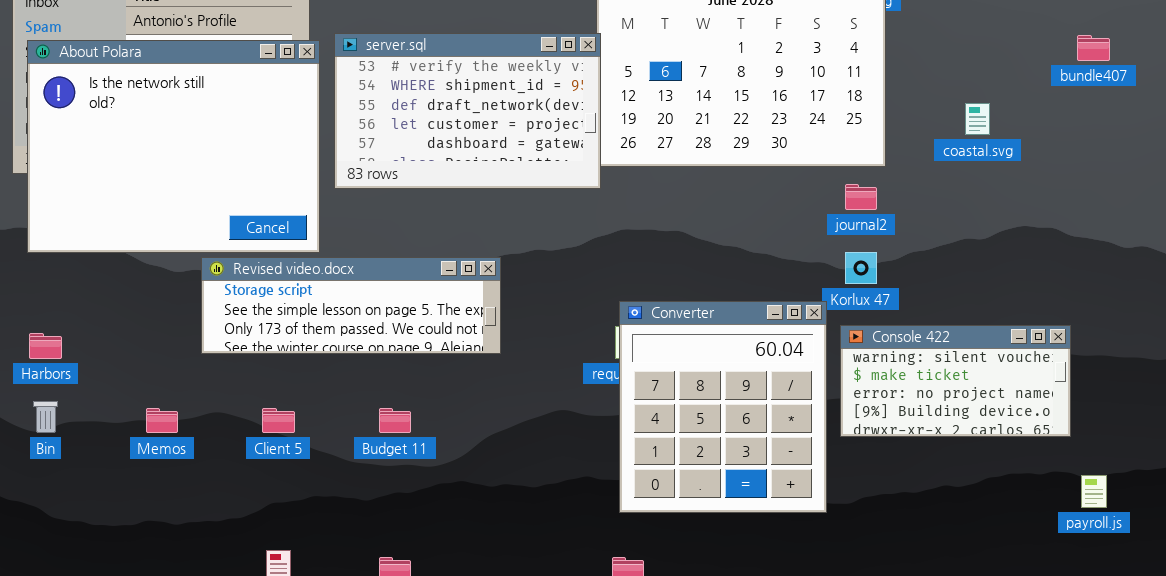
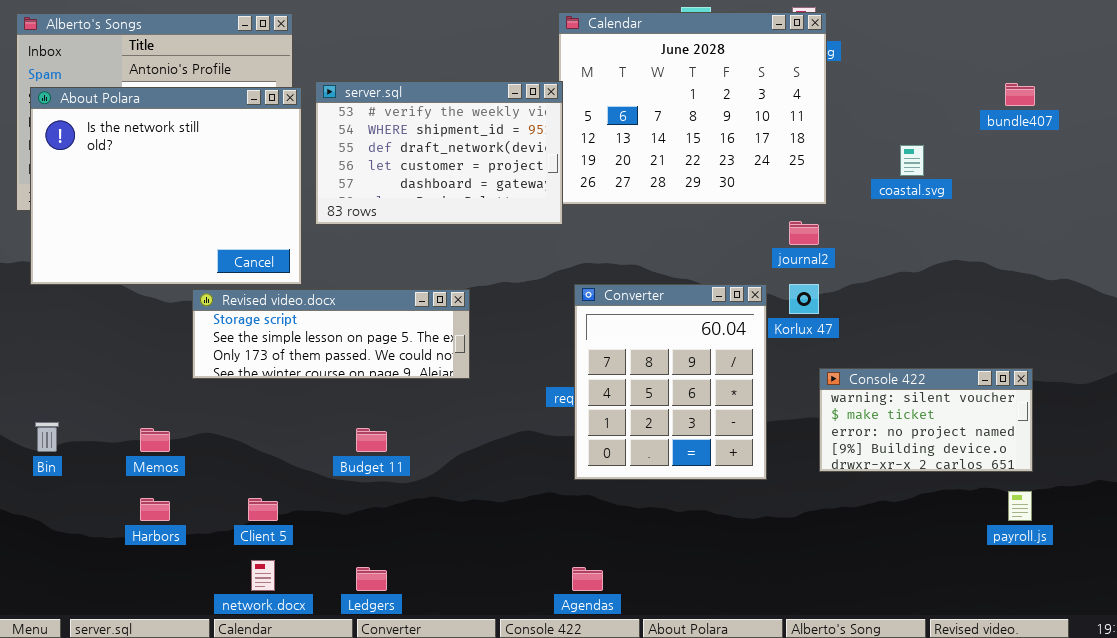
Converter: [619,301,827,513] -> [574,284,767,480], moved
Console 422: [840,325,1071,437] -> [819,368,1033,472], moved
Harbors: [29,333,62,359] -> [140,498,170,521], moved
Client 5: [262,408,295,433] -> [248,498,278,521], moved

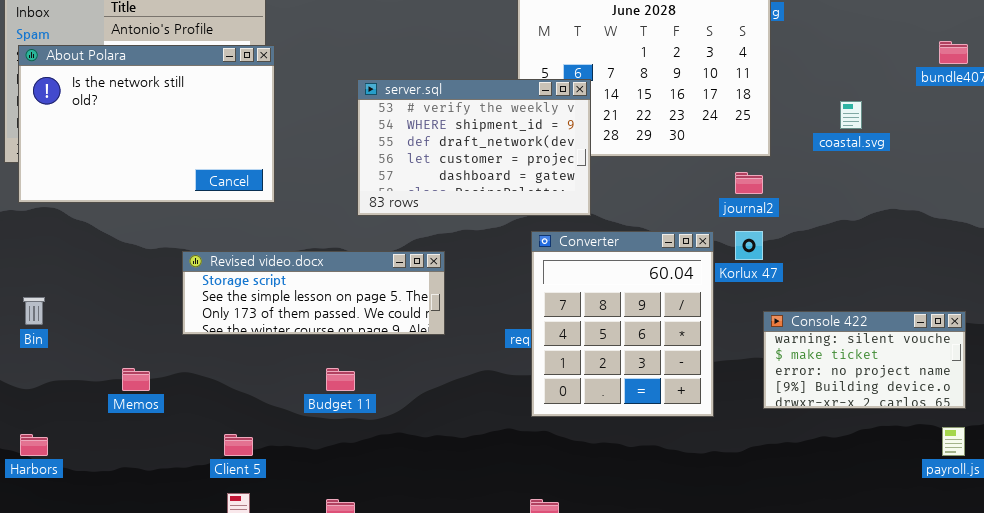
server.sql: [315,81,563,225] -> [357,79,591,216], moved
About Polara: [30,87,302,285] -> [18,45,275,203], resized
Revised video.docx: [192,289,470,379] -> [182,251,445,335], moved
Bin: [35,422,59,452] -> [23,297,45,325], moved
Harbors: [140,498,170,521] -> [20,434,48,456], moved

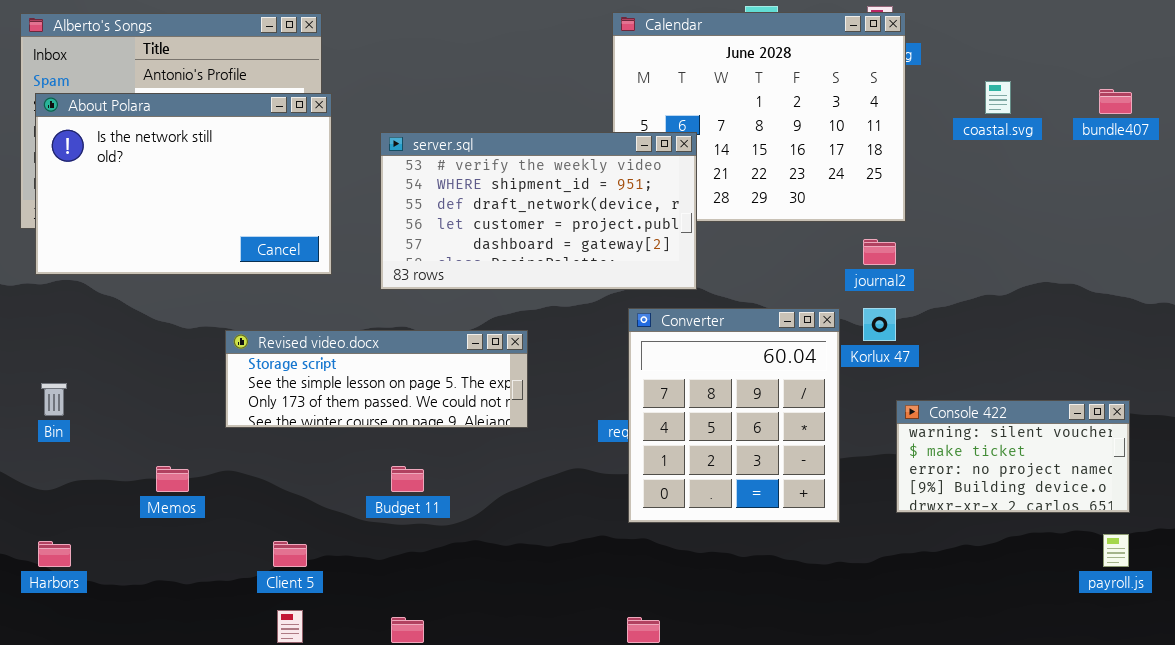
server.sql: [357,79,591,216] -> [380,132,697,290], resized
coastal.svg: [840,101,862,129] -> [985,81,1011,114], moved

